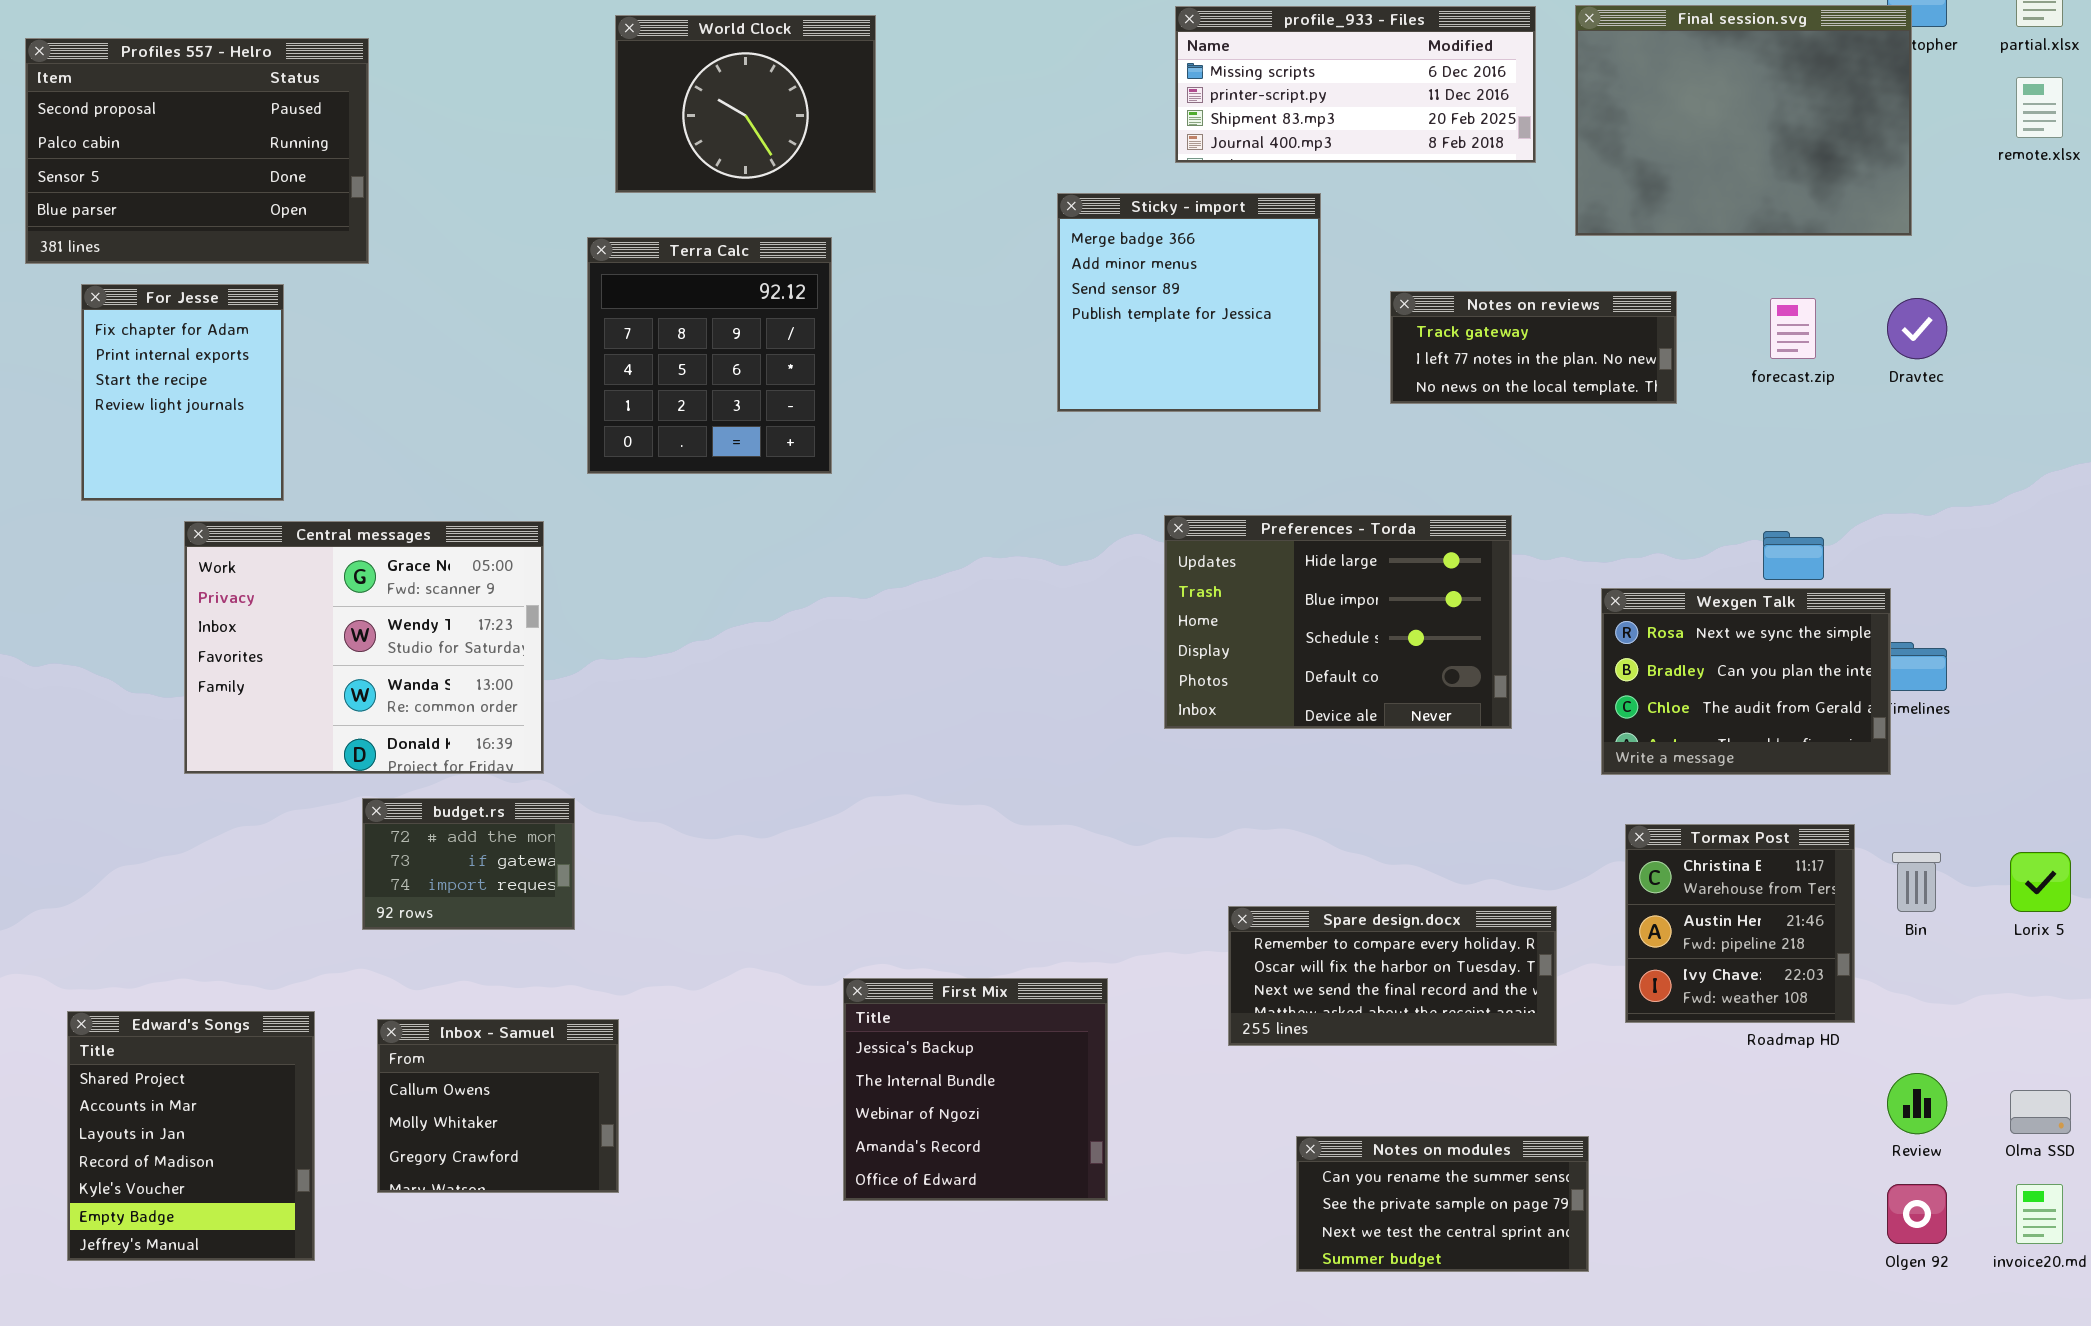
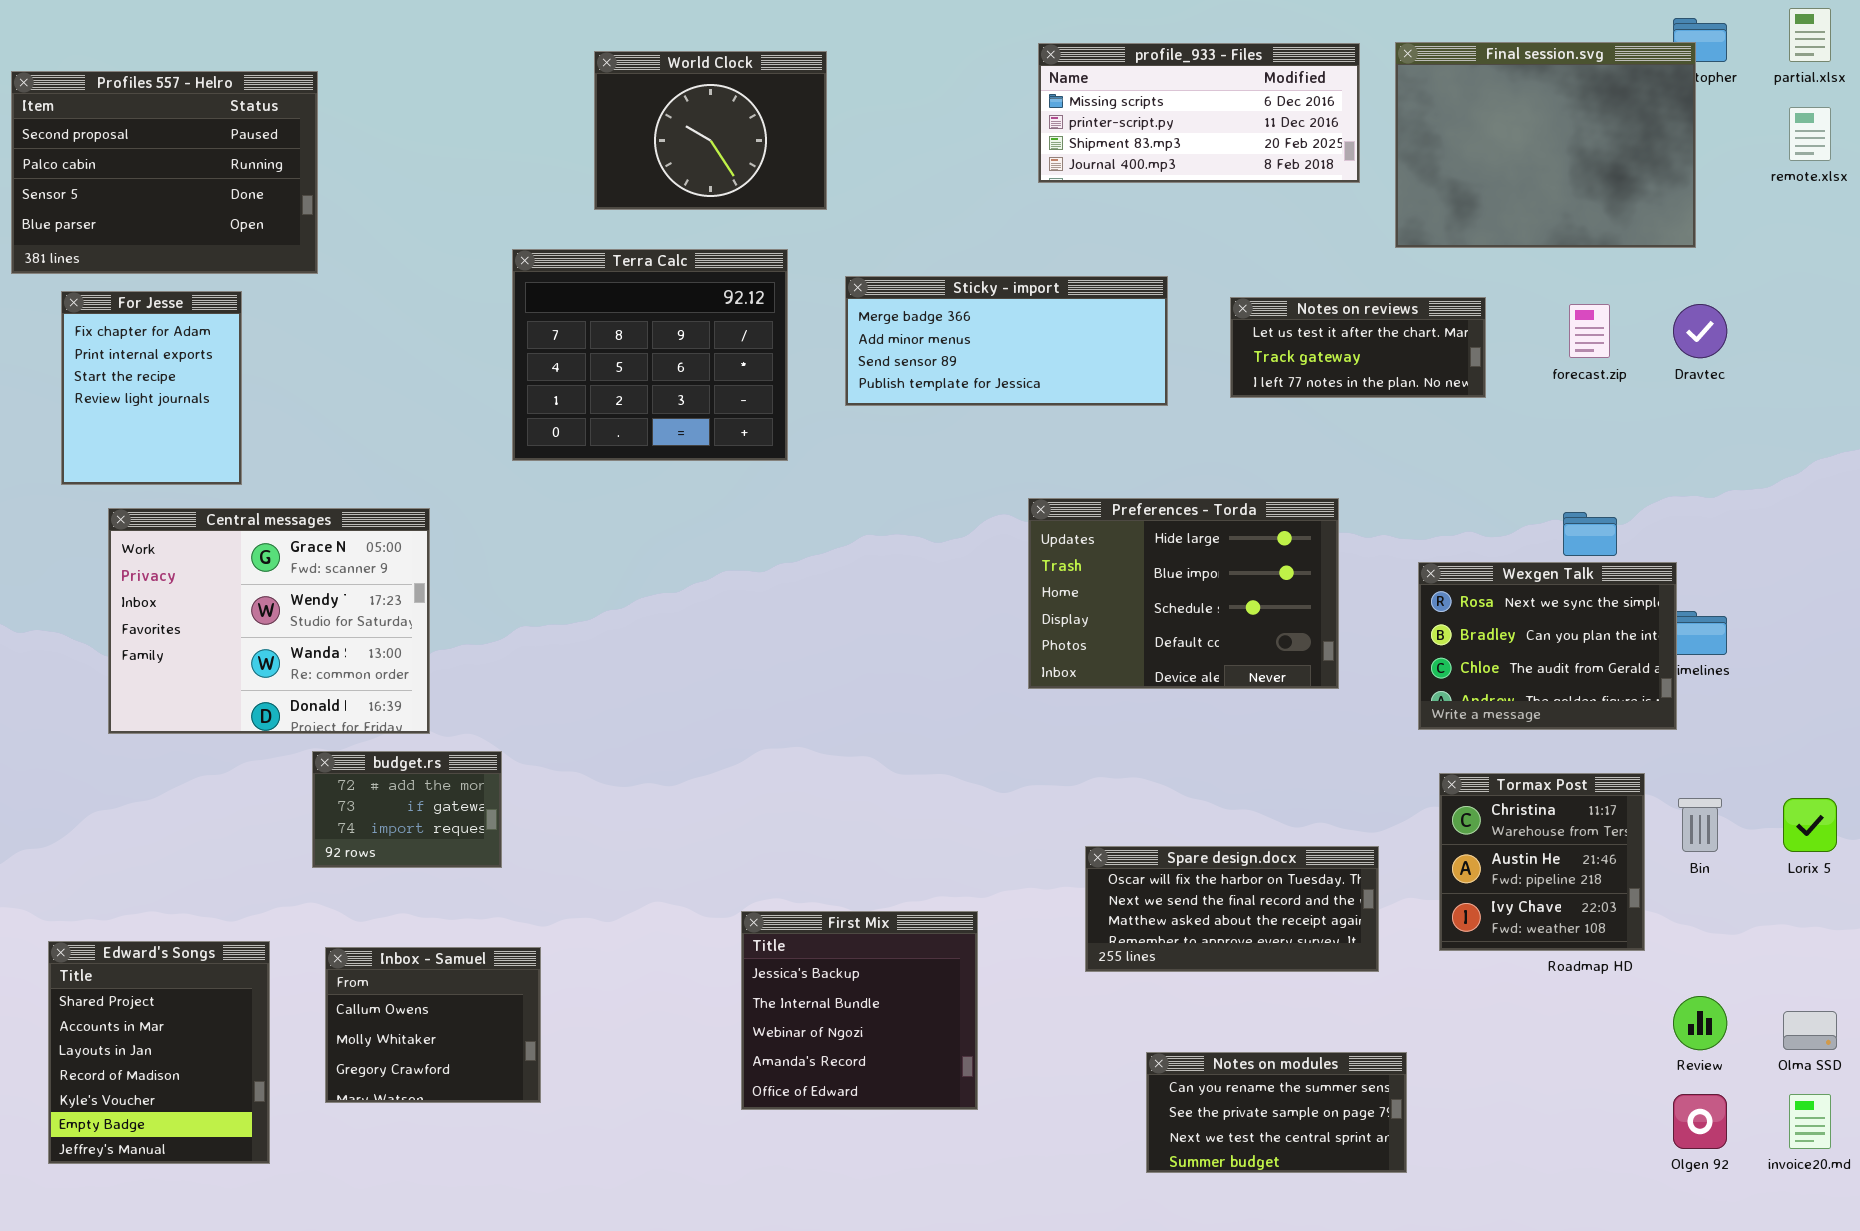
World Clock: [615,15,876,193] -> [594,51,827,210], moved
Sticky - import: [1057,193,1321,412] -> [845,276,1168,406], resized
Terra Calc: [587,237,832,474] -> [512,249,788,461], resized
Notes on reviews: [1390,291,1677,404] -> [1230,297,1486,398], scrolled up 1 row
Central messages: [184,521,544,774] -> [108,508,430,734], moved
Spare design.docx: [1228,906,1557,1046] -> [1085,846,1379,972], scrolled down 1 row

